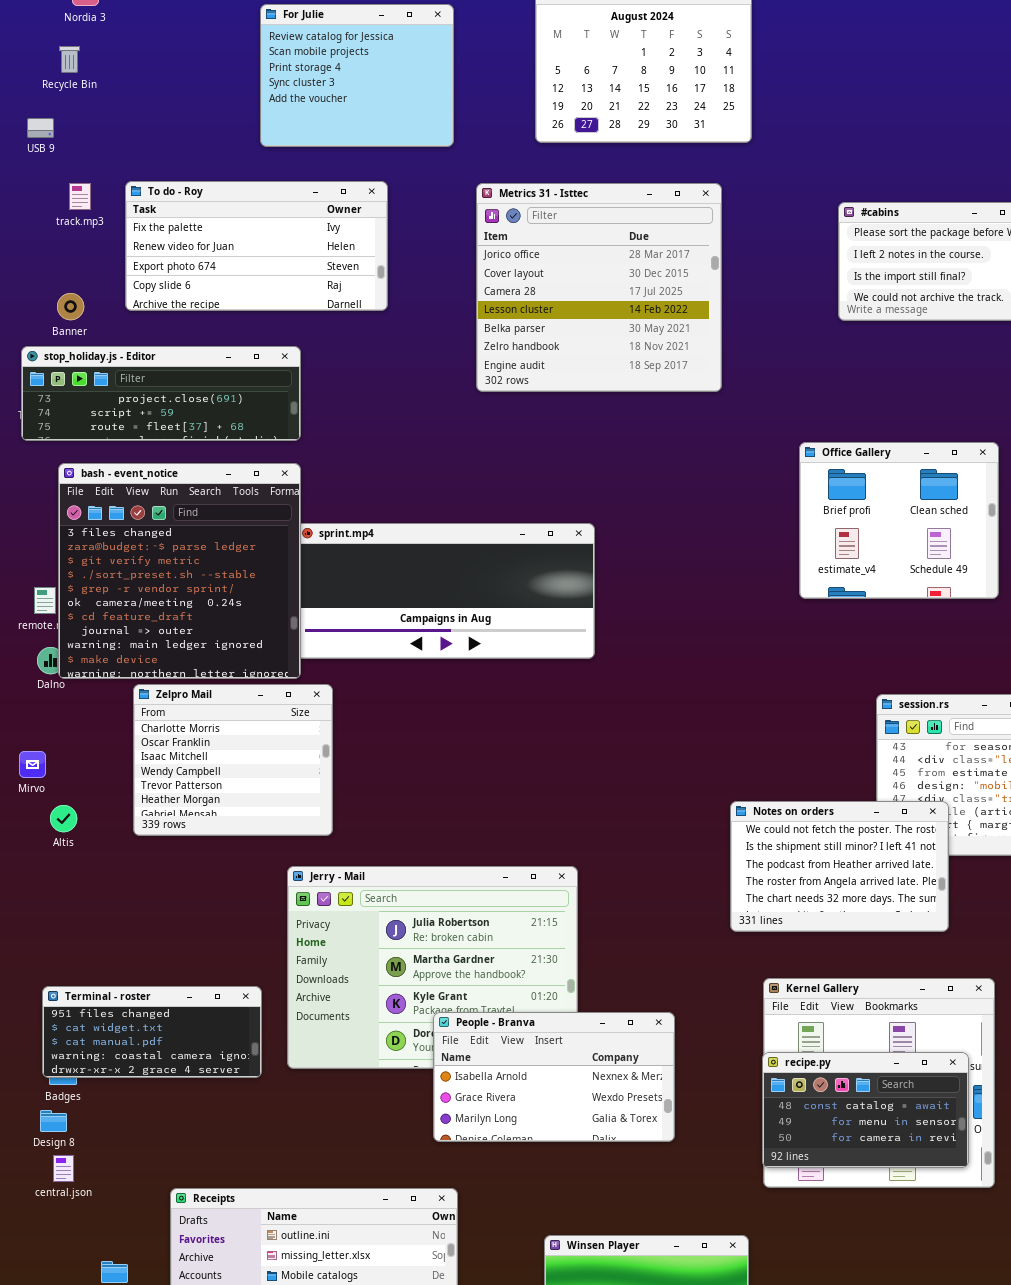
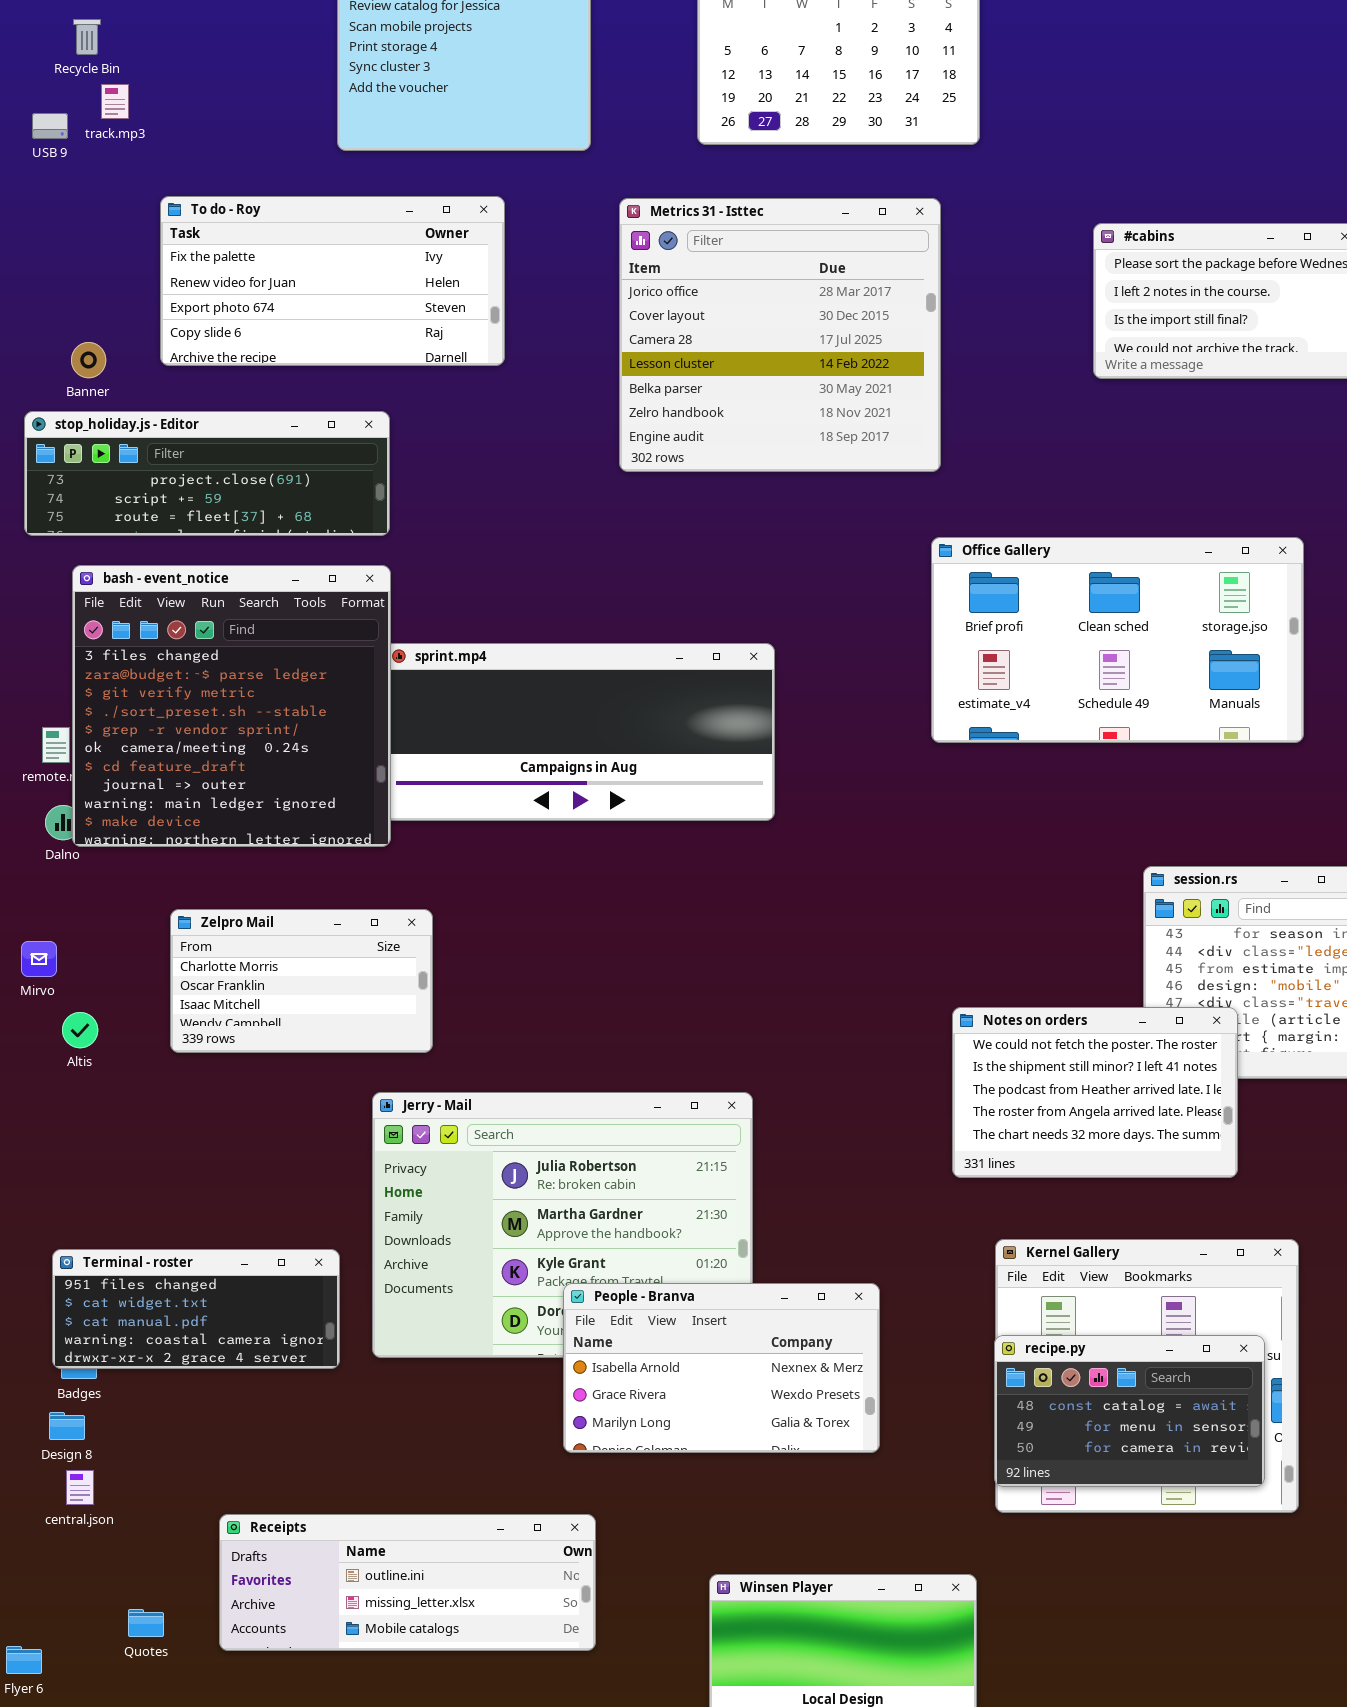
track.mp3: [69,183,91,210] -> [101,84,129,119], moved
Office Gallery: [799,442,999,599] -> [931,537,1304,743], resized
Zelpro Mail: [133,684,333,836] -> [170,909,433,1053], resized

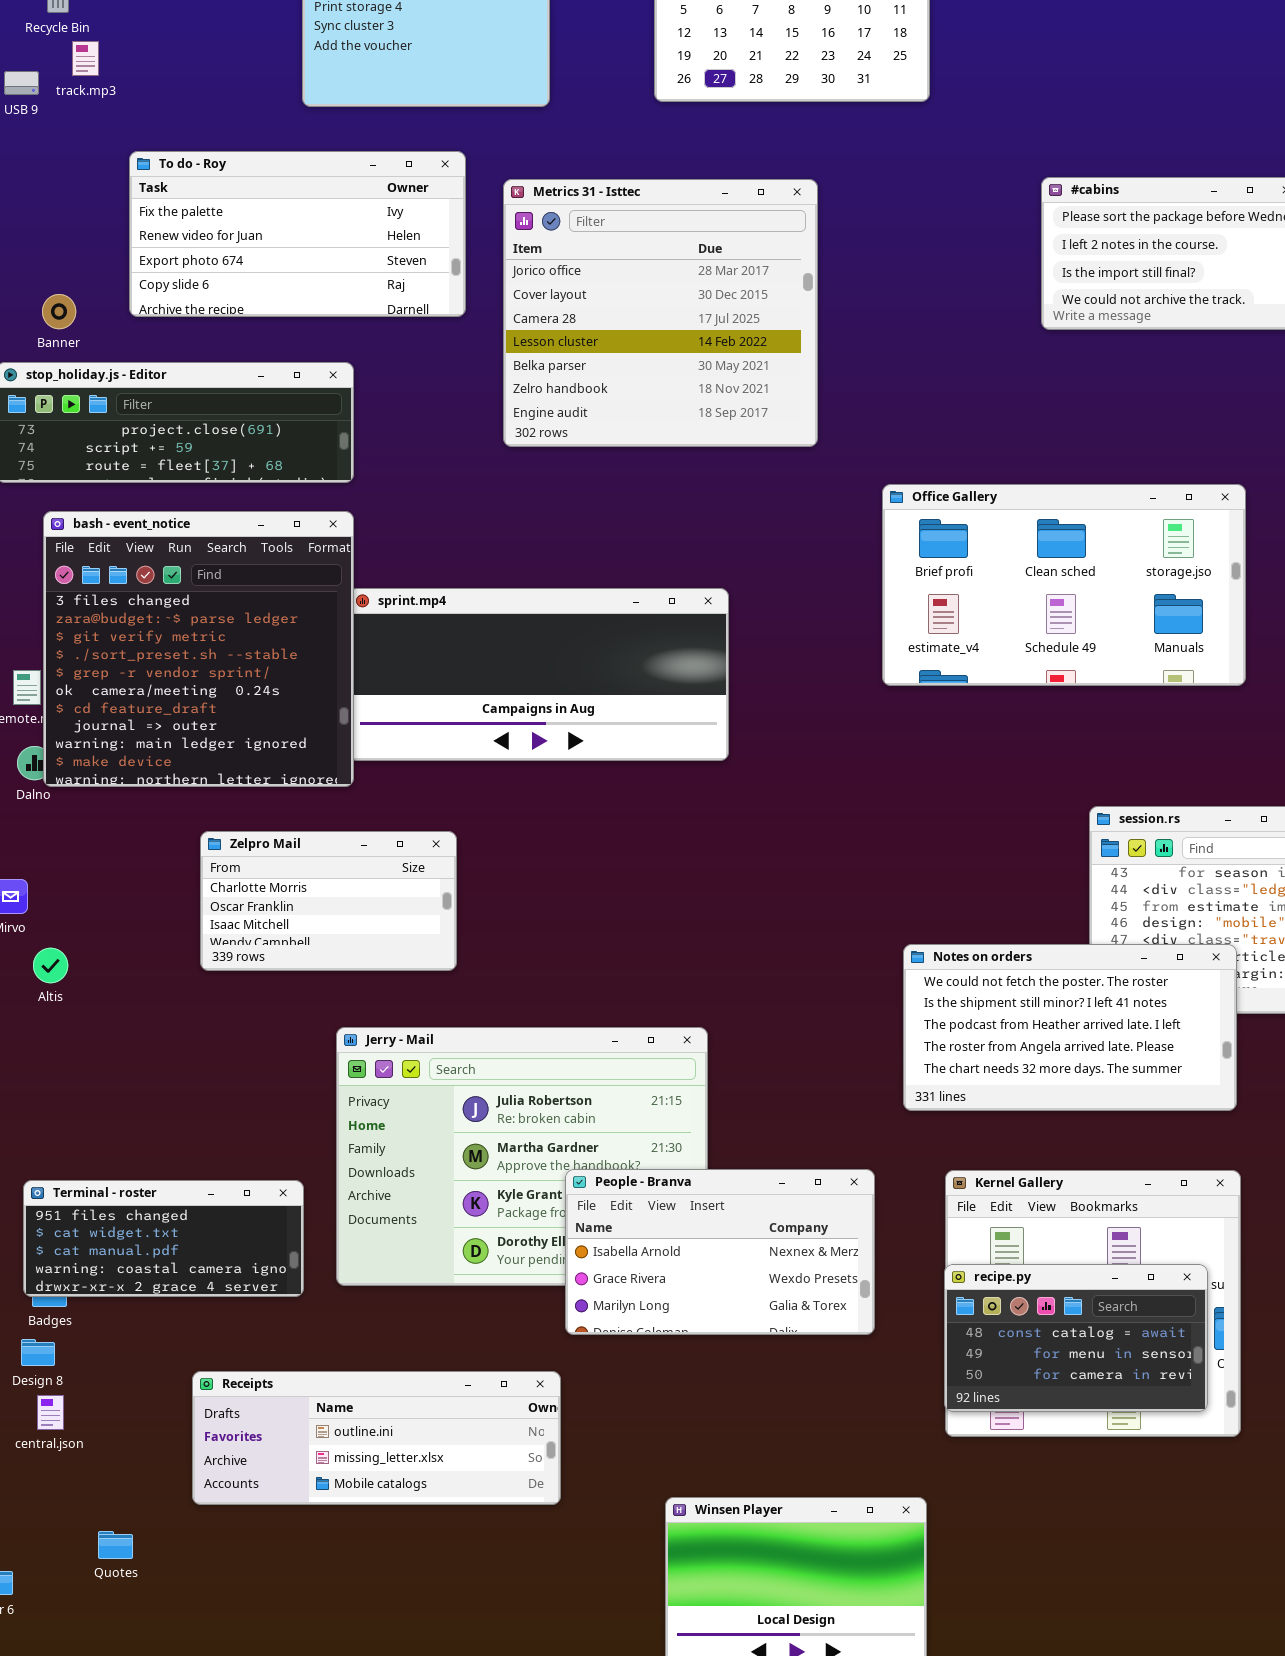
Metrics 31 - Isttec: [619,198,941,472] -> [503,179,818,447], moved
Zelpro Mail: [170,909,433,1053] -> [200,831,457,971], moved
Notes on orders: [952,1007,1238,1178] -> [903,944,1237,1111], resized
People - Branva: [563,1283,880,1453] -> [565,1169,875,1335], moved
Receipts: [219,1514,596,1651] -> [192,1371,561,1505], moved

